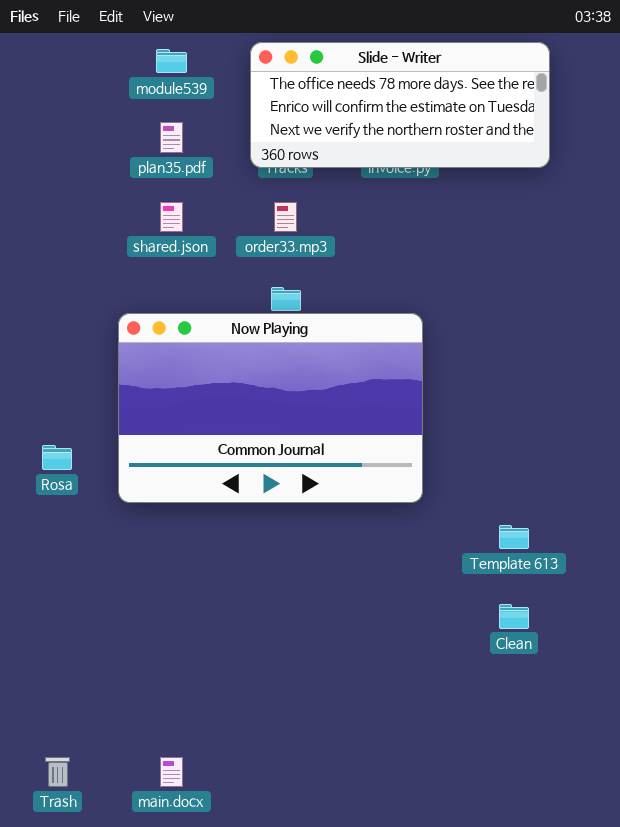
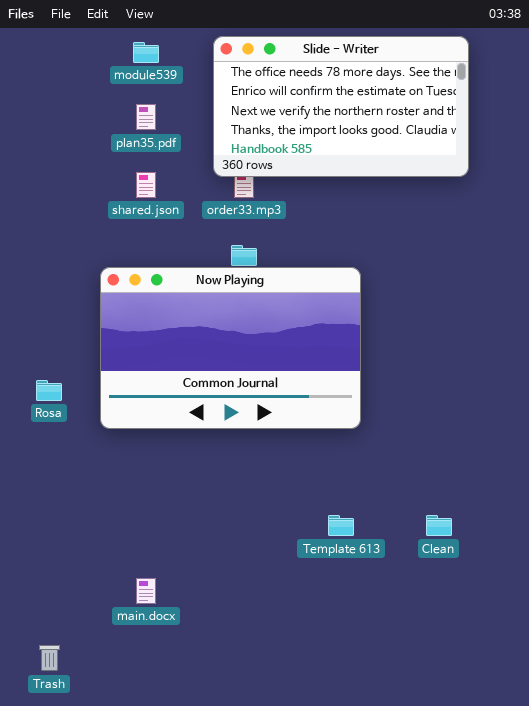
Slide - Writer: [250,42,550,168] -> [213,36,469,177], resized
Template 613: [499,525,529,549] -> [328,515,354,536], moved
main.docx: [160,757,183,787] -> [136,578,156,604], moved

